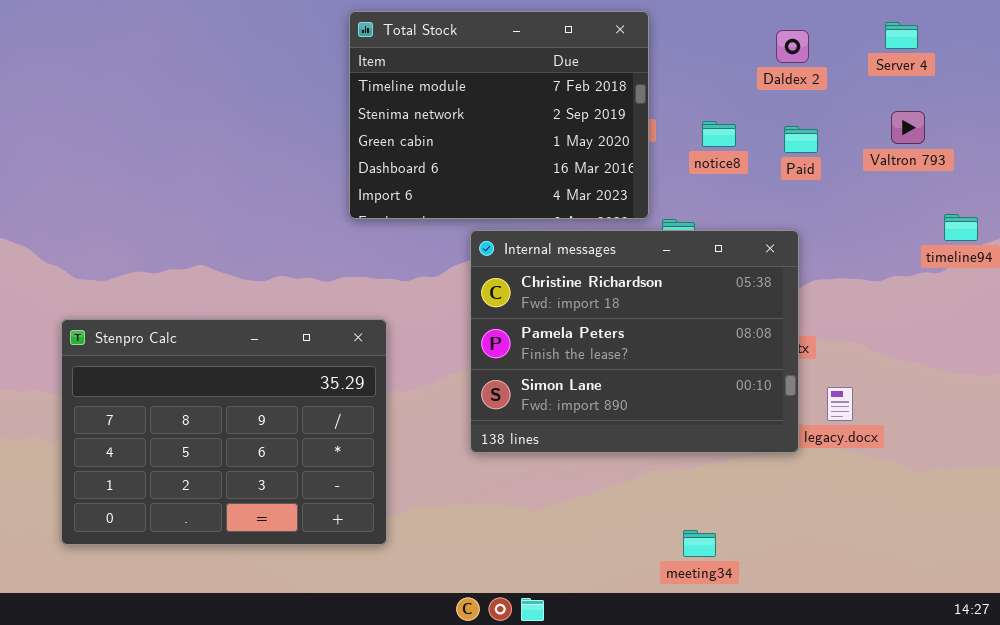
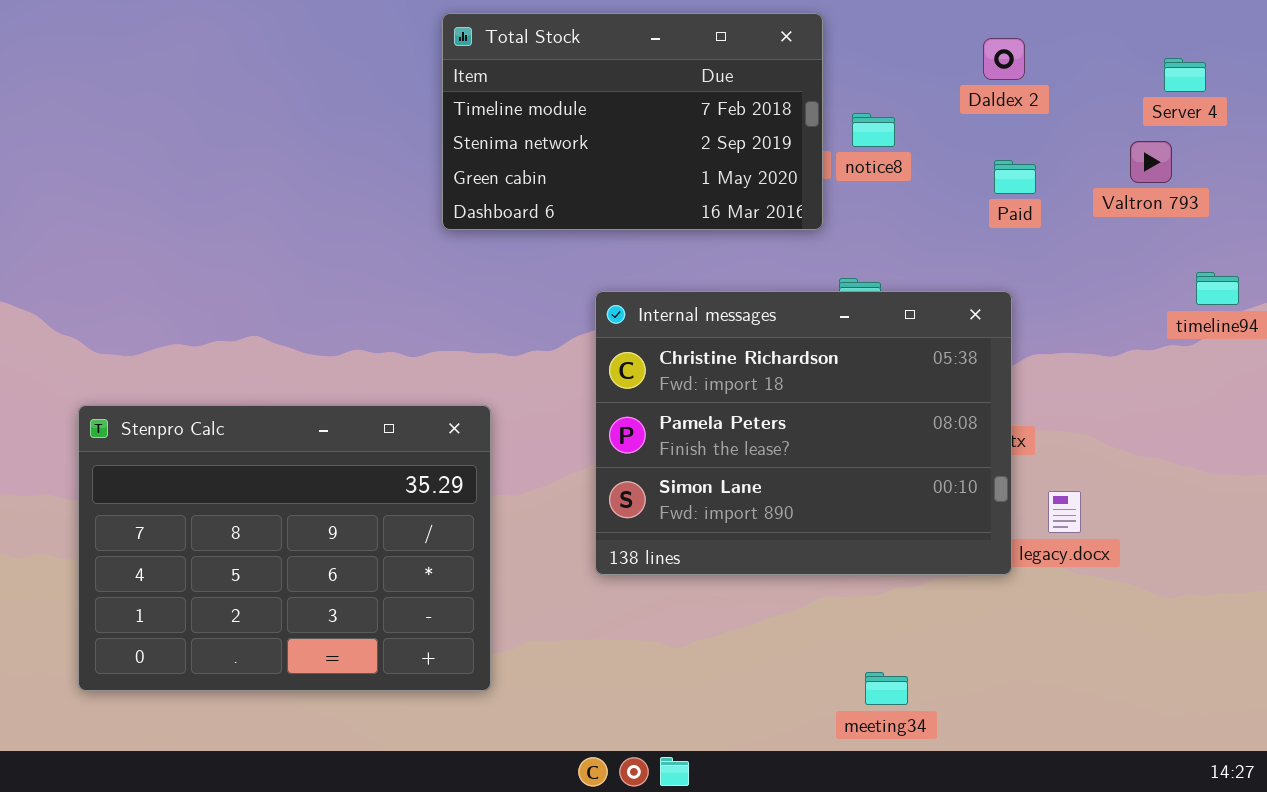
Total Stock: [349,11,649,219] -> [442,13,823,230], resized
Server 4: [885,22,918,49] -> [1164,58,1206,92], moved
notice8: [702,121,736,147] -> [852,113,895,147], moved

